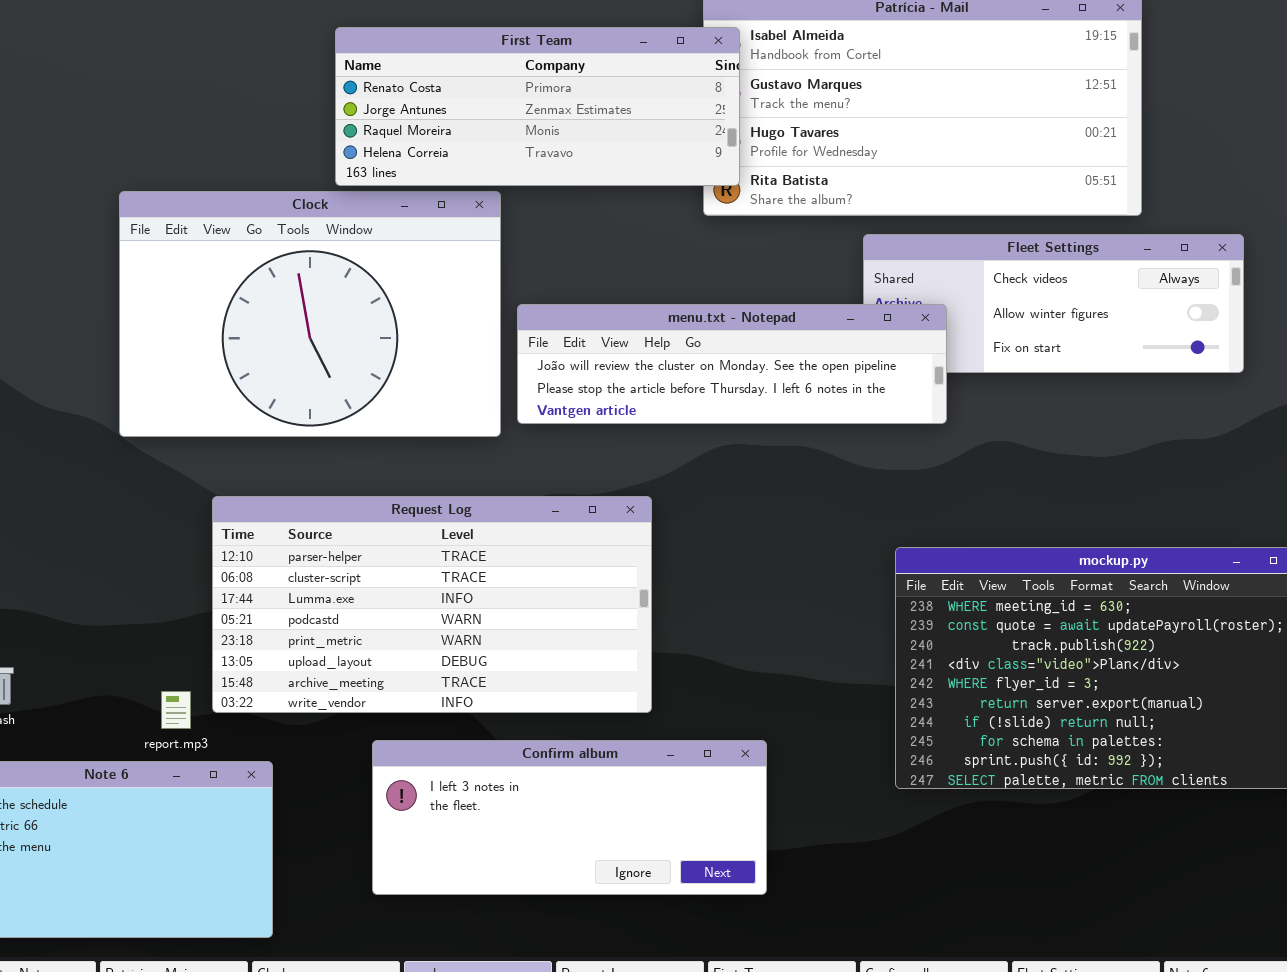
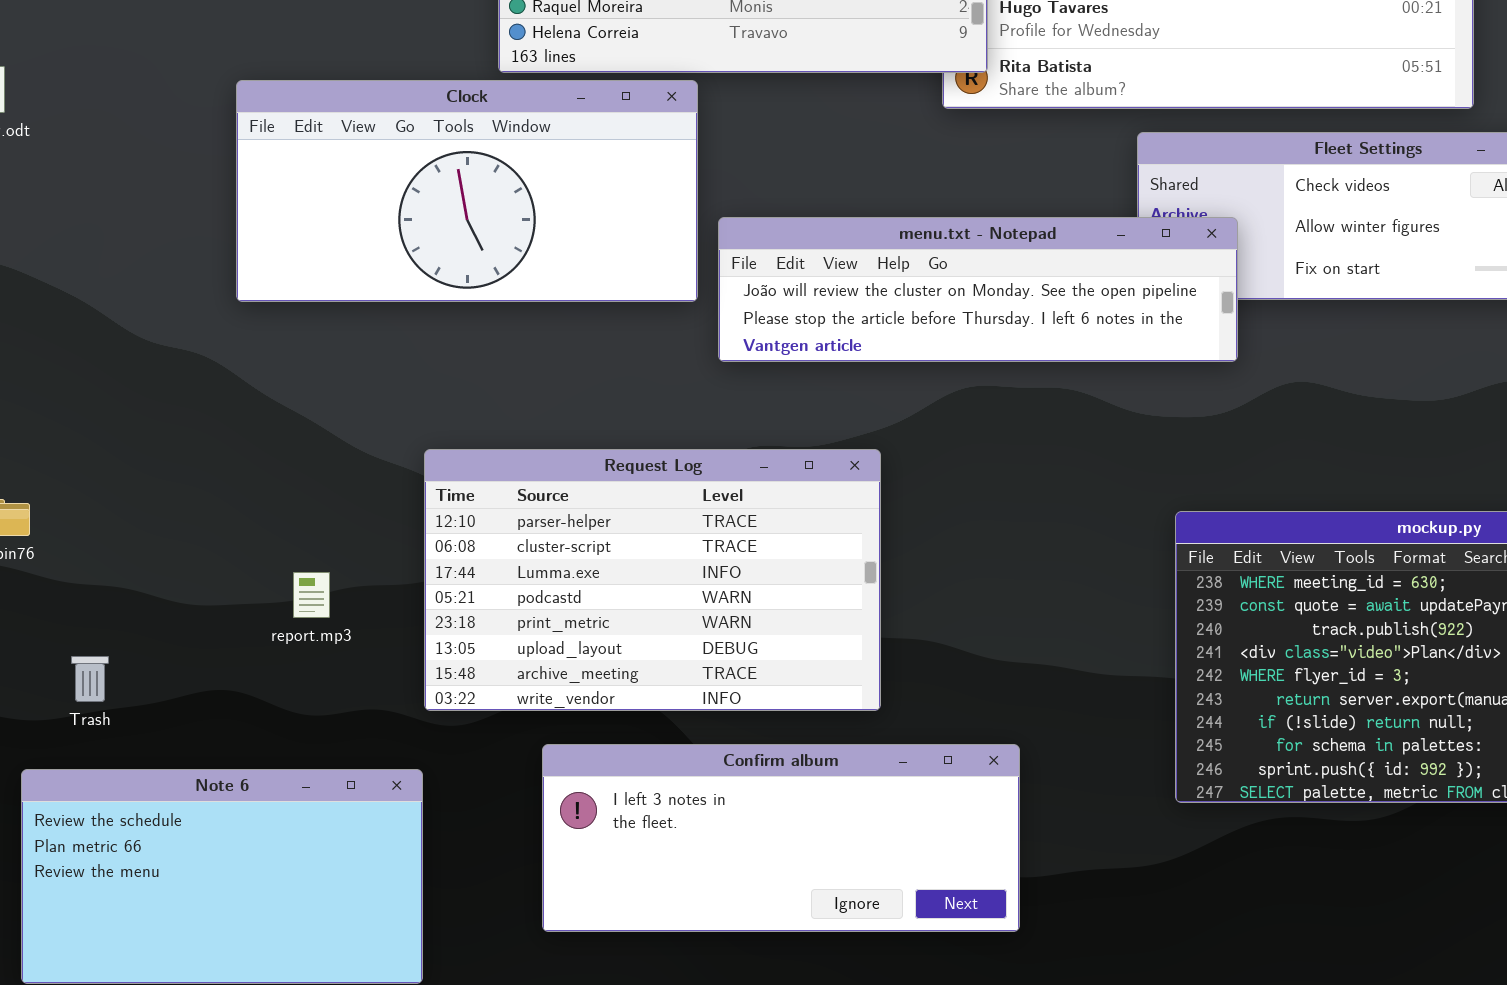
Clock: [119,191,501,437] -> [236,80,698,302], resized
Request Log: [212,496,652,713] -> [424,449,881,711], resized
report.mp3: [161,691,191,729] -> [293,572,330,618], moved

